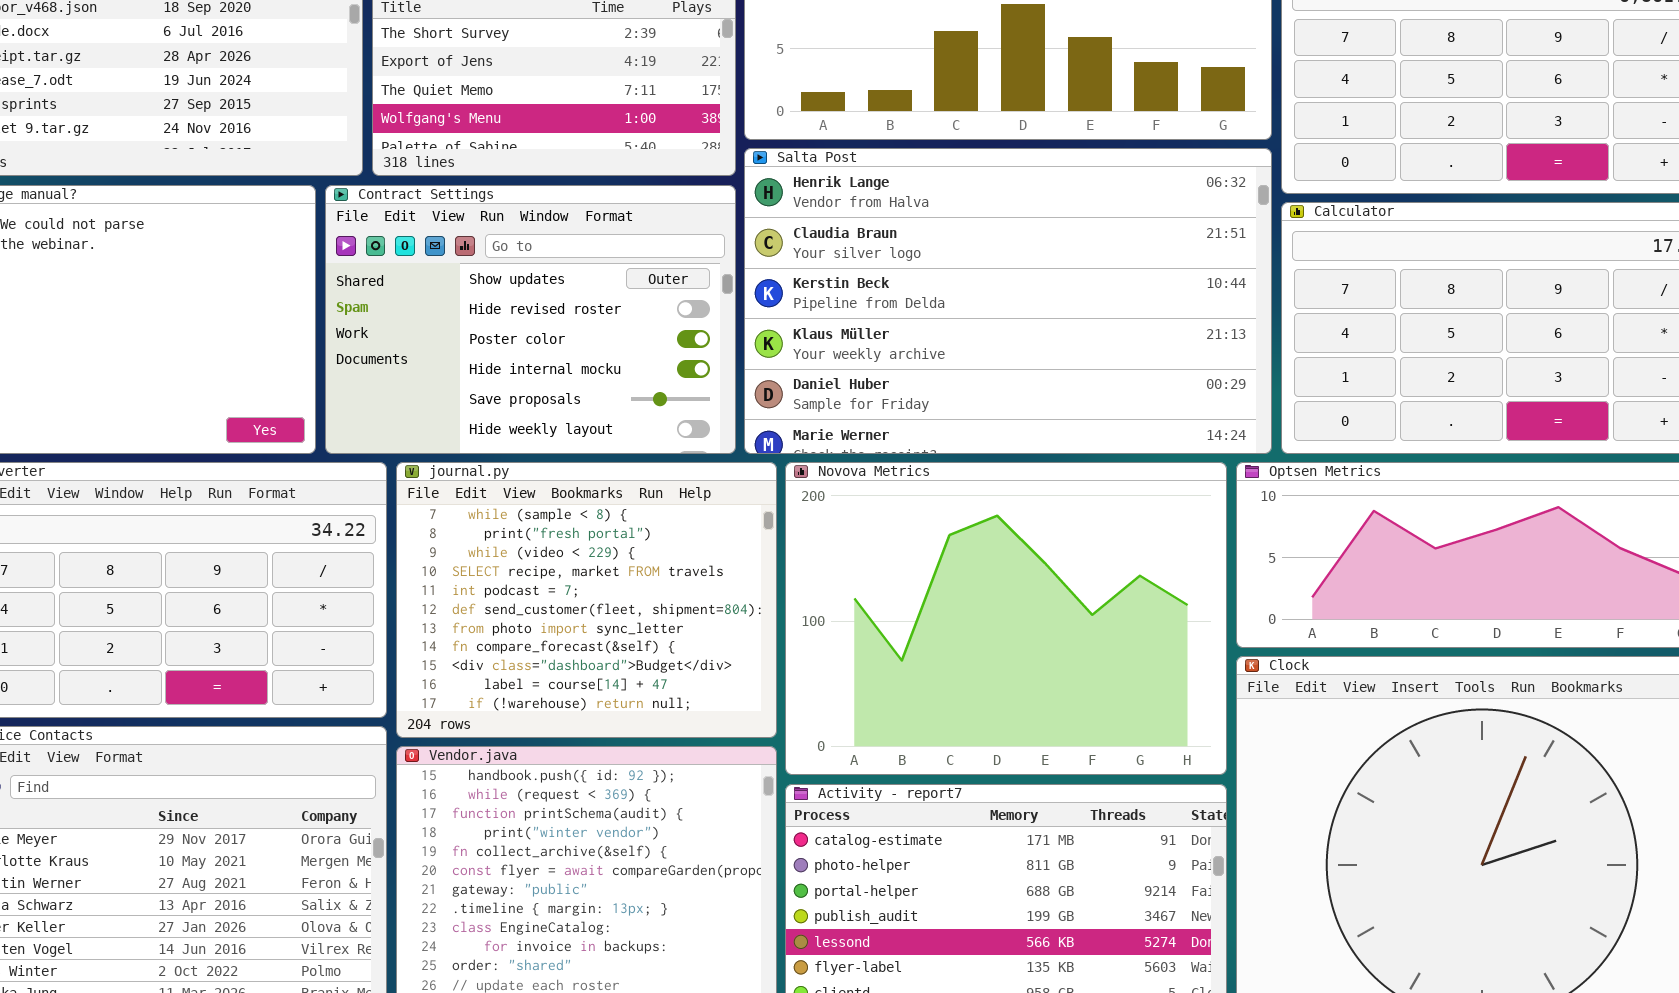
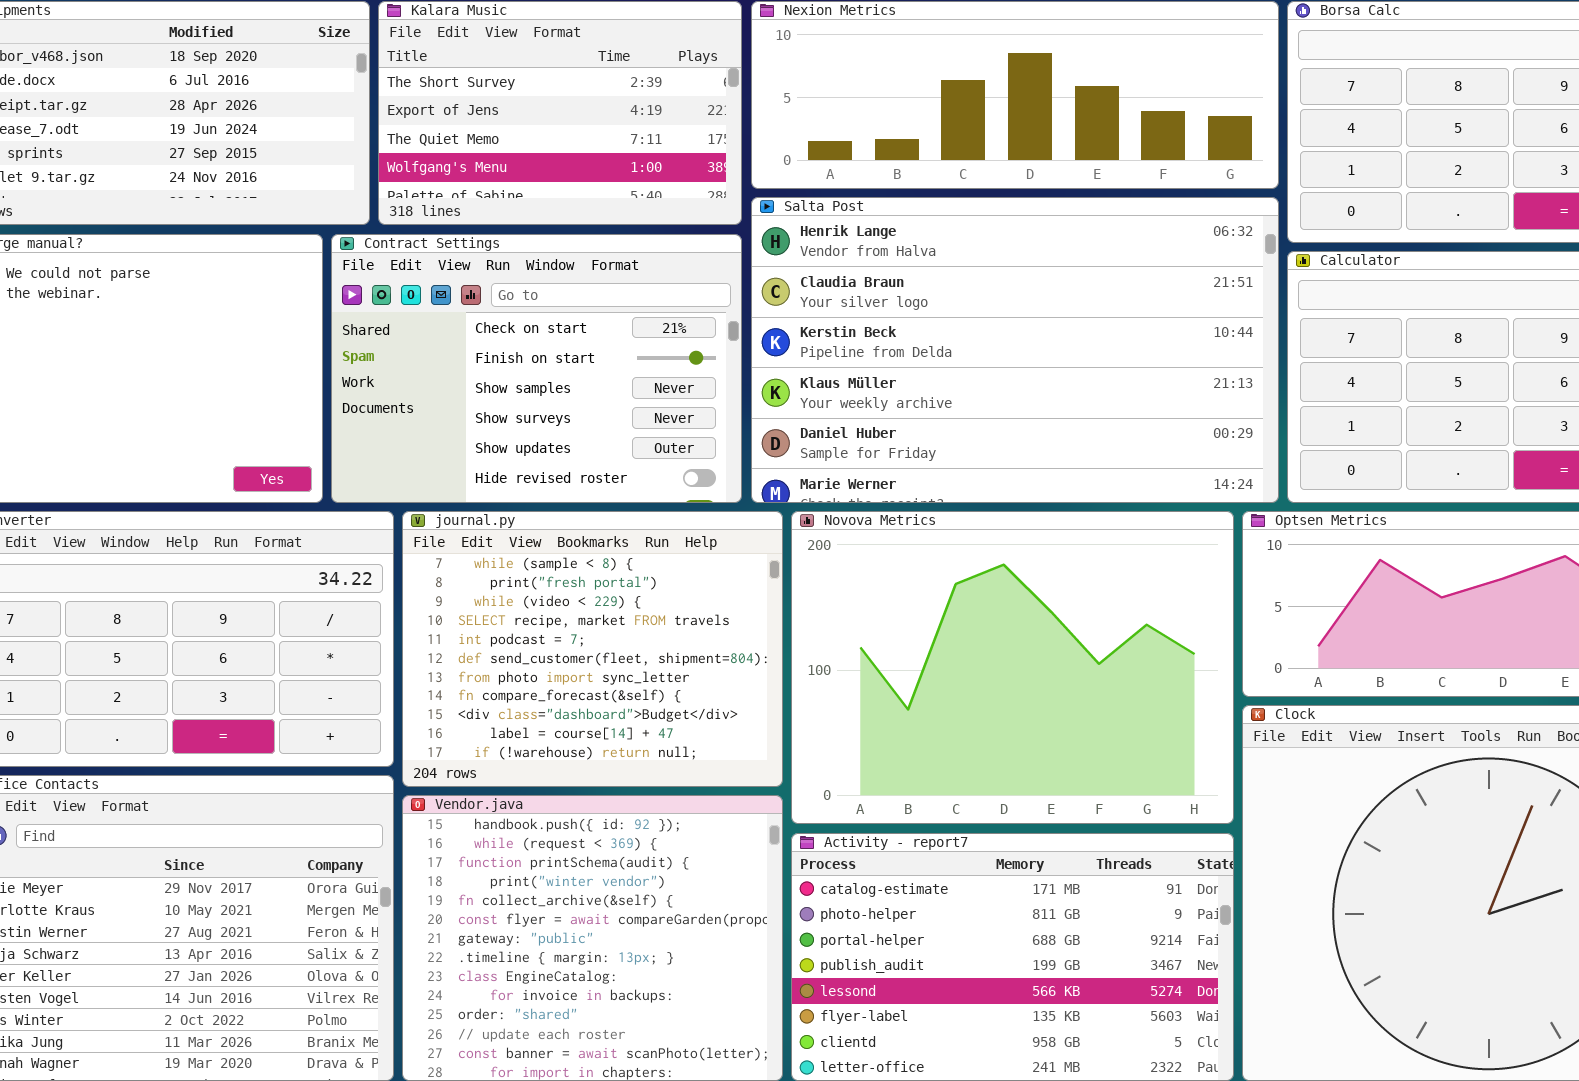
Contract Settings: [325,185,736,454] -> [331,234,742,503], scrolled up 4 rows

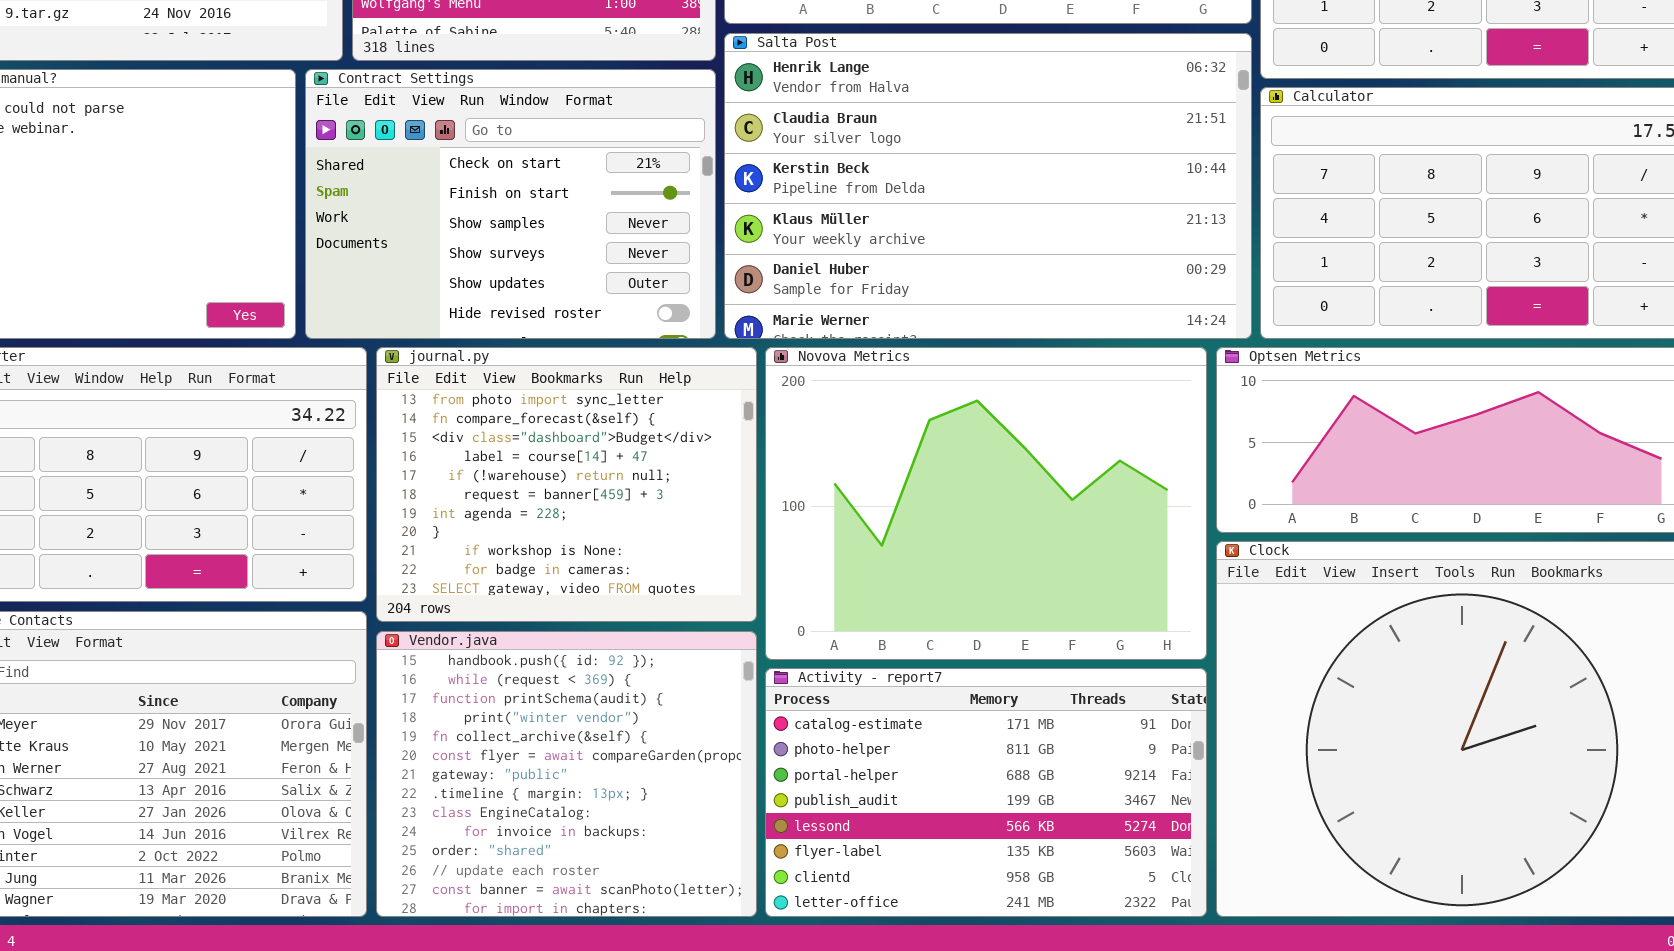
journal.py: [402,511,783,787] -> [376,347,757,622], scrolled down 6 rows

